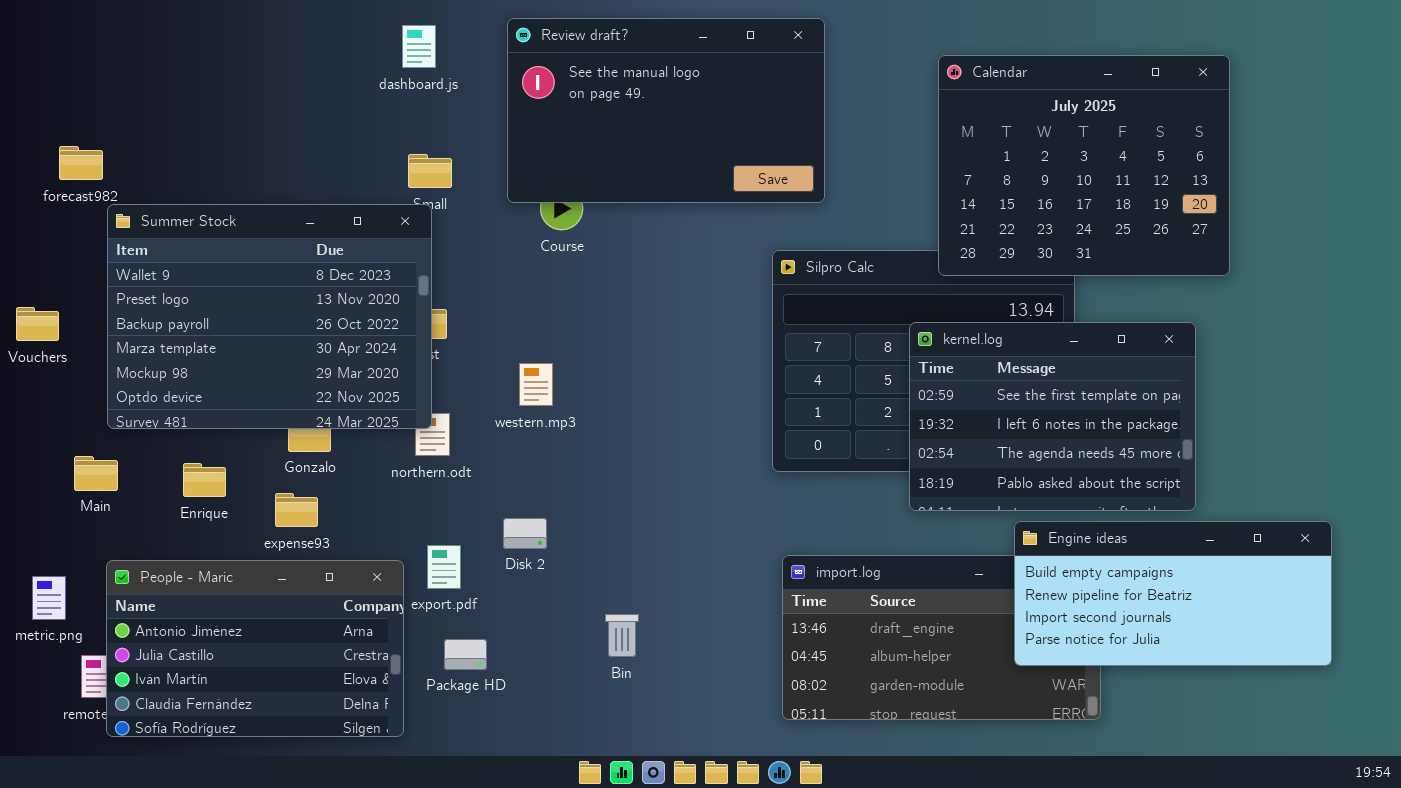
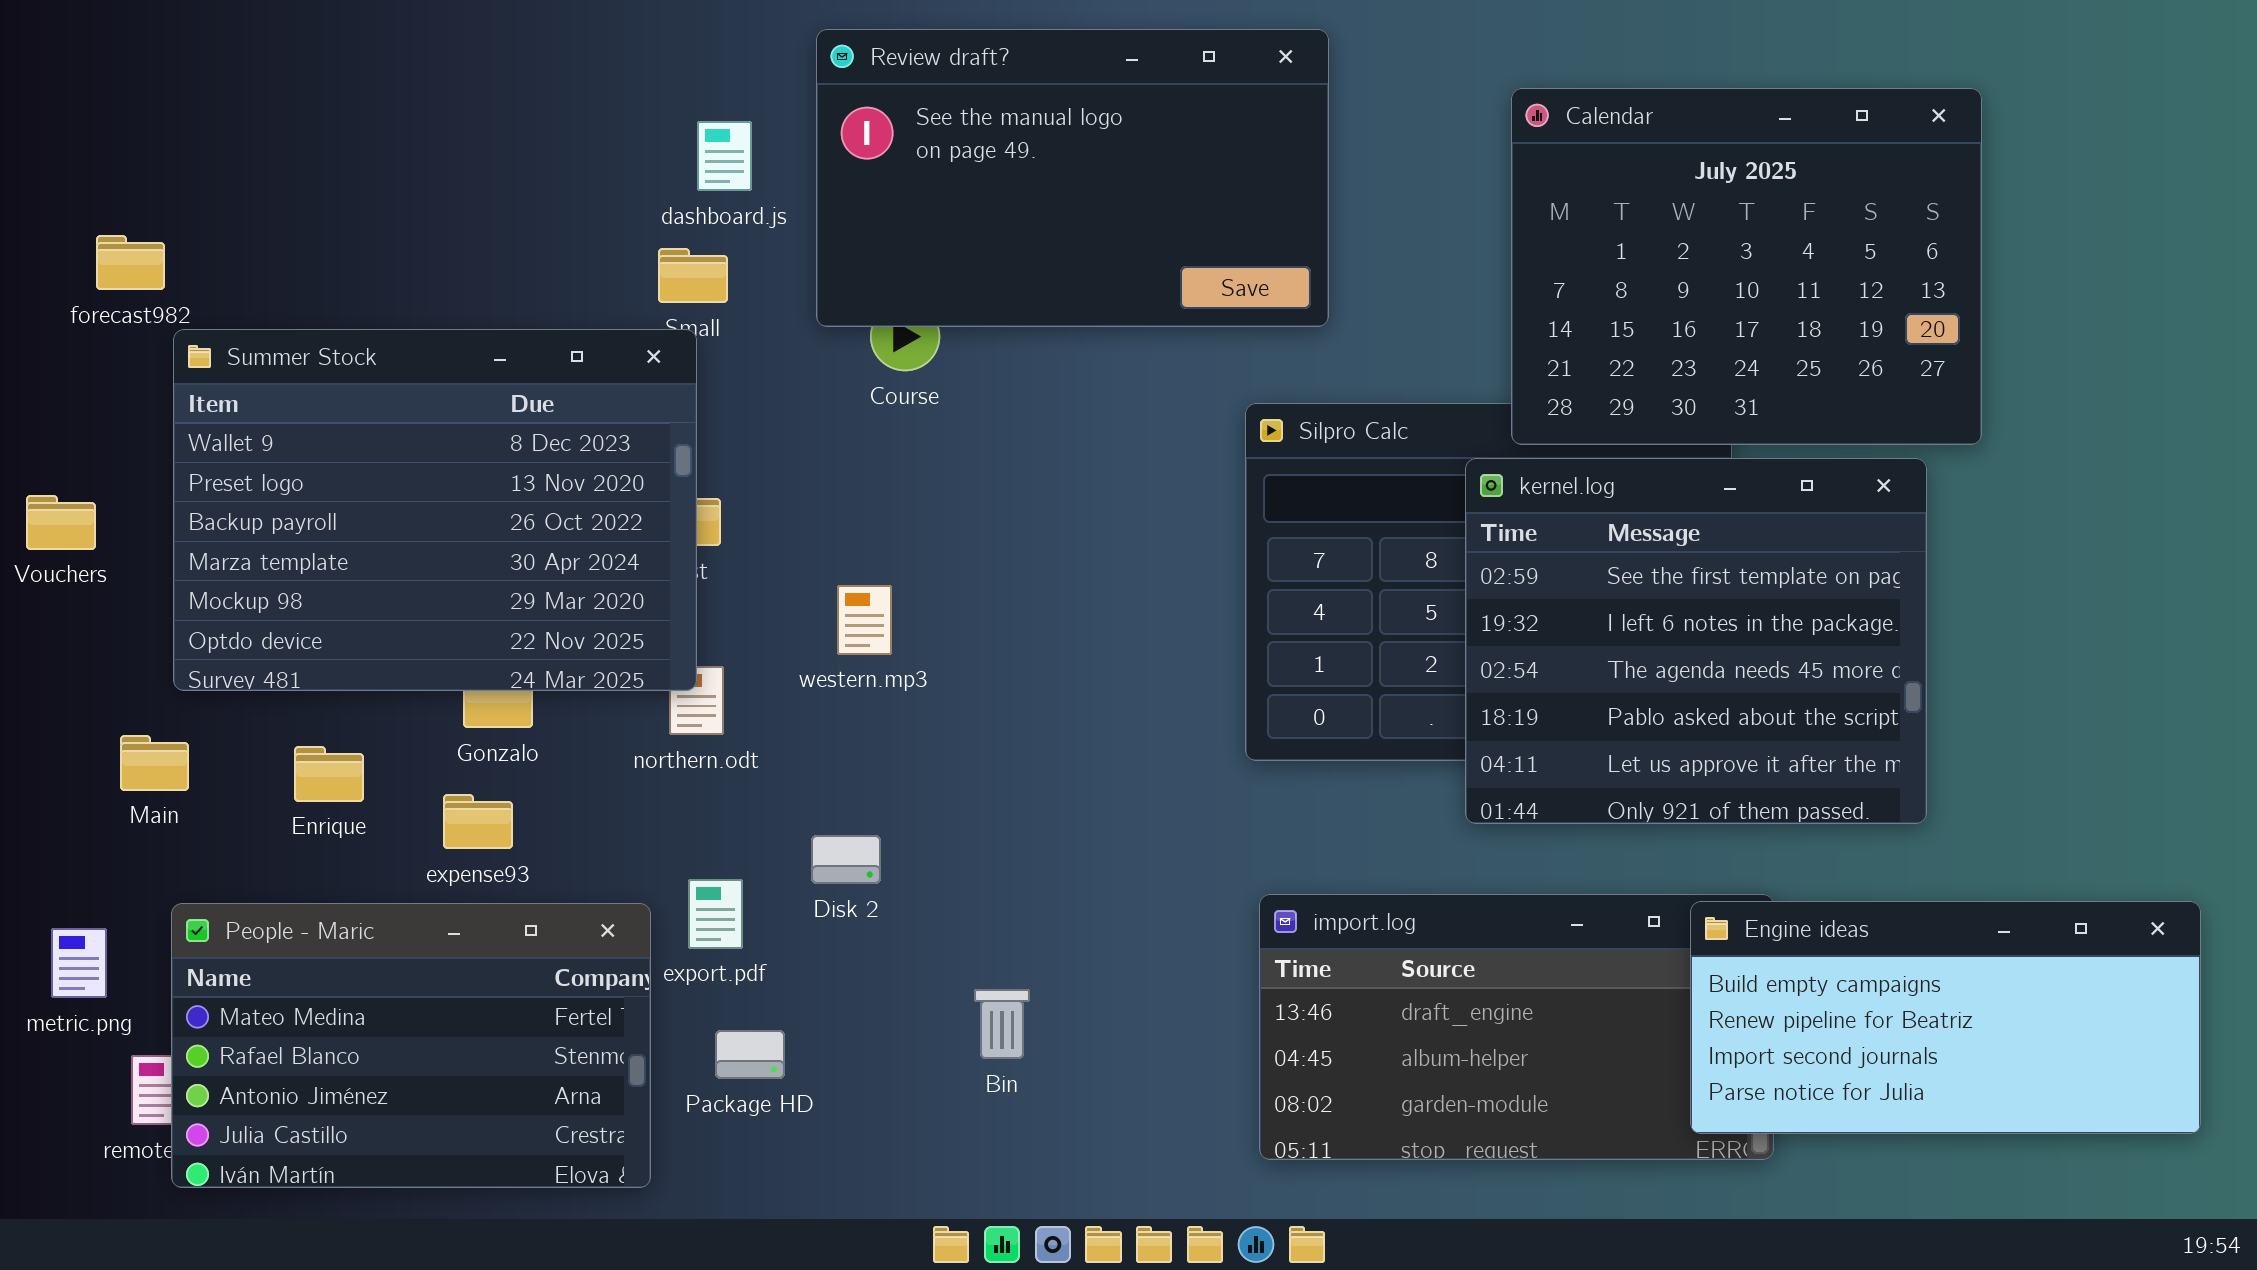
dashboard.js: [402,25,436,68] -> [697,121,752,191], moved
kernel.log: [909,322,1196,511] -> [1465,458,1927,824], resized
Engine ideas: [1014,521,1332,666] -> [1690,901,2201,1134], moved
People - Maric: [106,560,404,737] -> [171,903,651,1188], scrolled up 2 rows

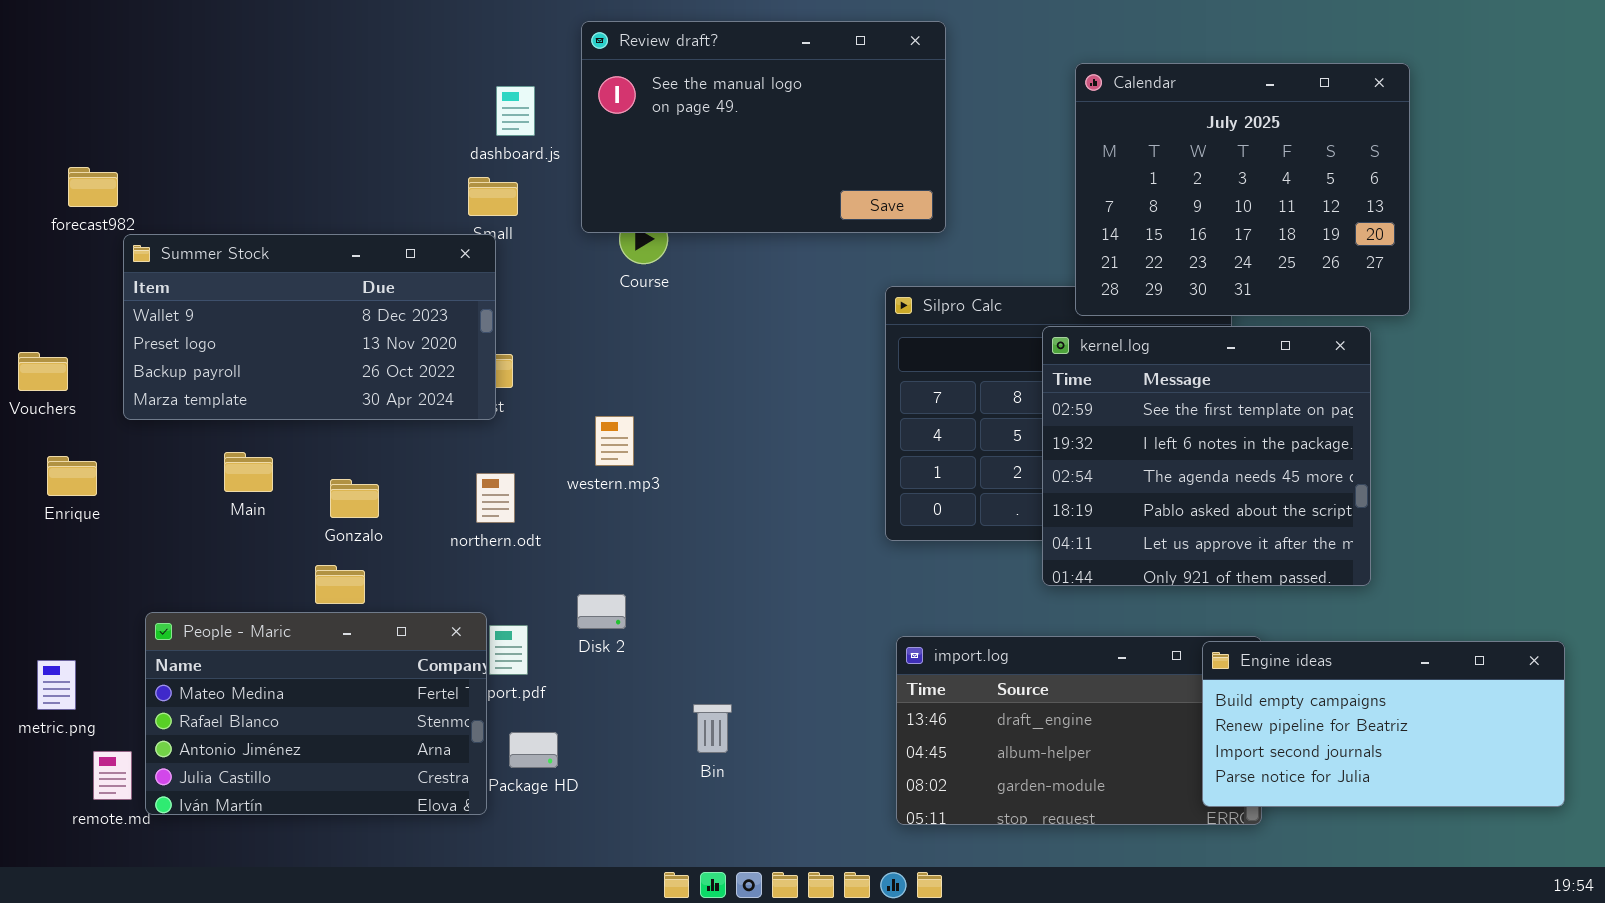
Summer Stock: [173,329,697,691] -> [123,234,496,420], resized
Main: [120,735,189,791] -> [224,452,273,492], moved
Enrique: [294,746,364,802] -> [47,456,97,496], moved
People - Maric: [171,903,651,1188] -> [145,612,487,815], moved

